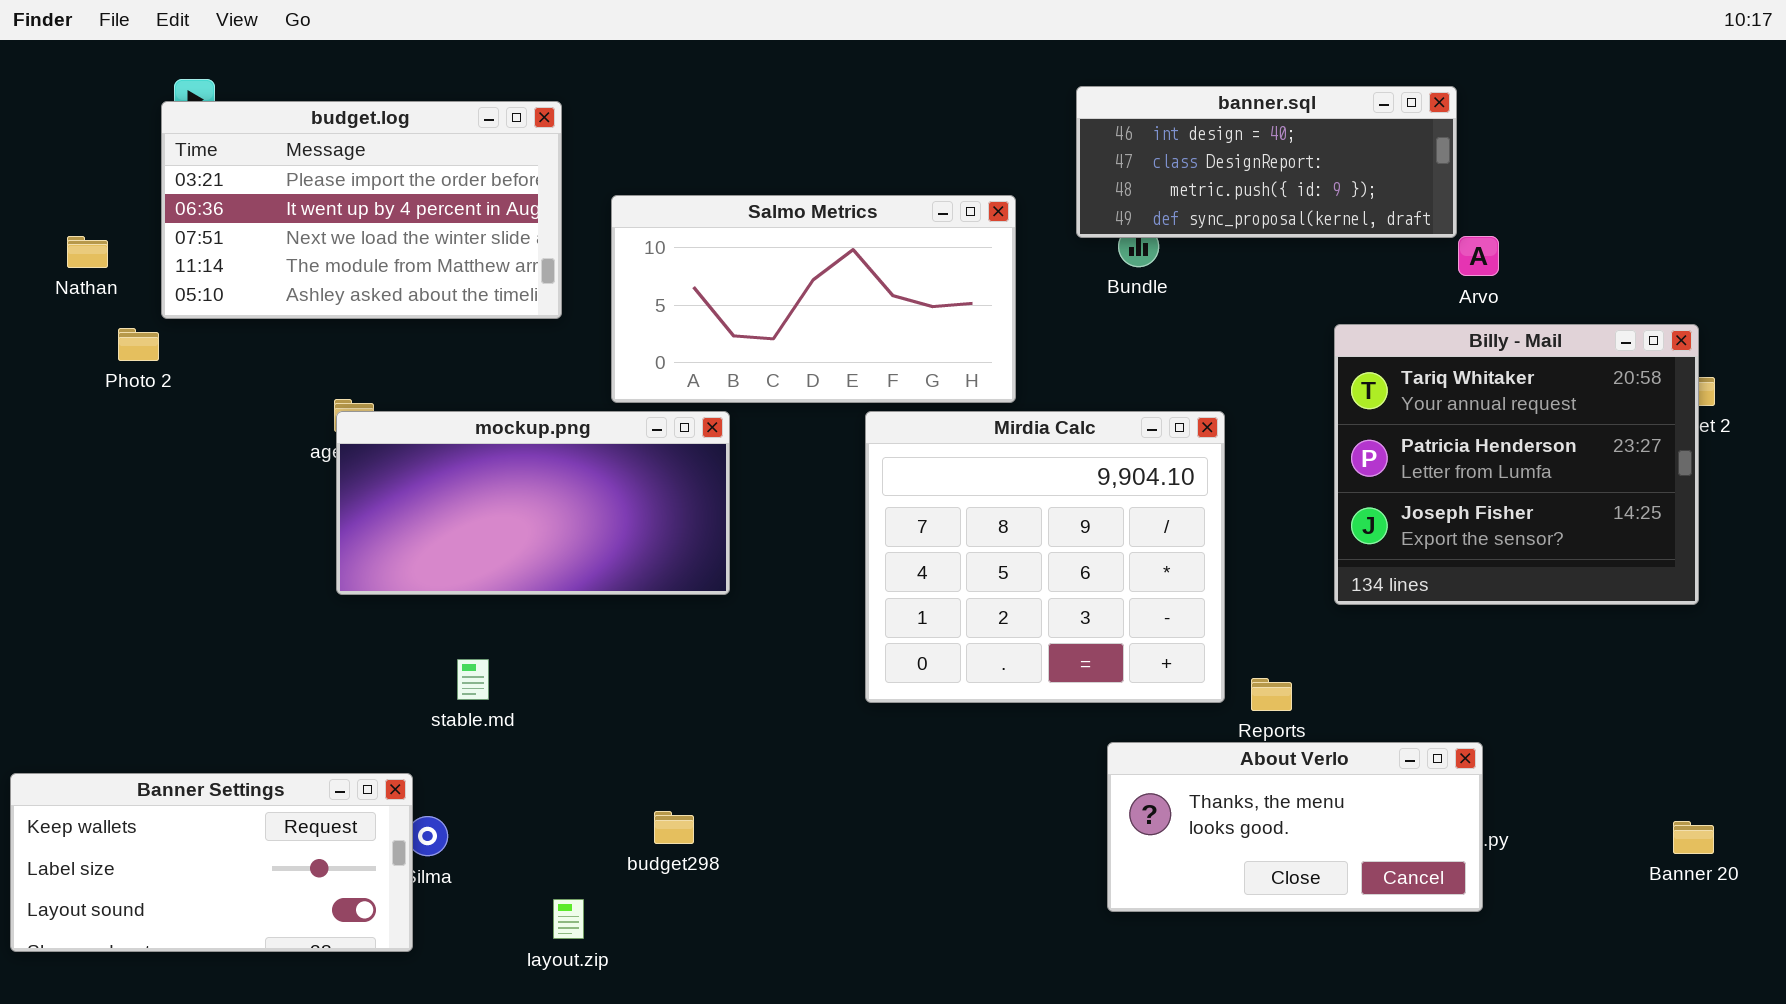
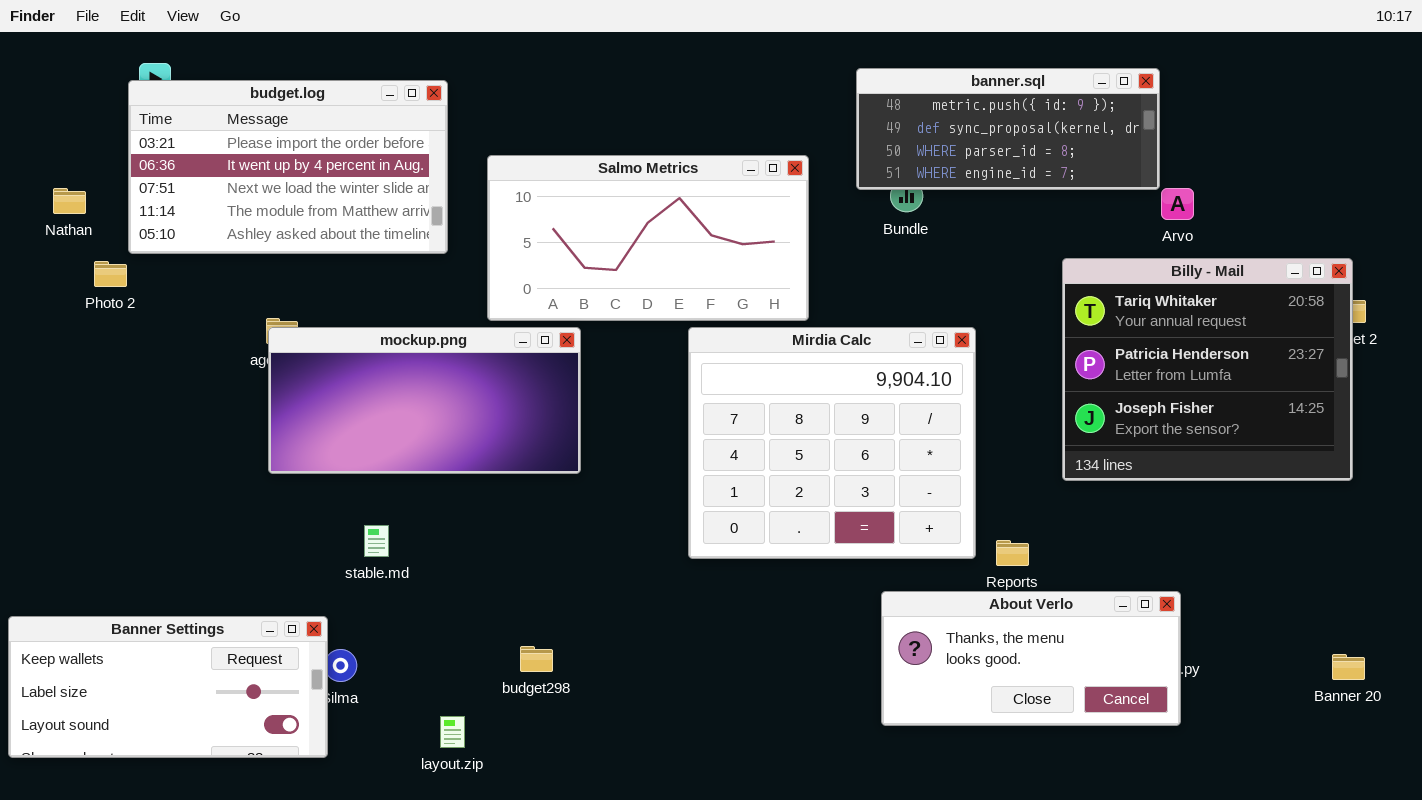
banner.sql: [1076,86,1457,238] -> [856,68,1160,190], scrolled down 2 rows

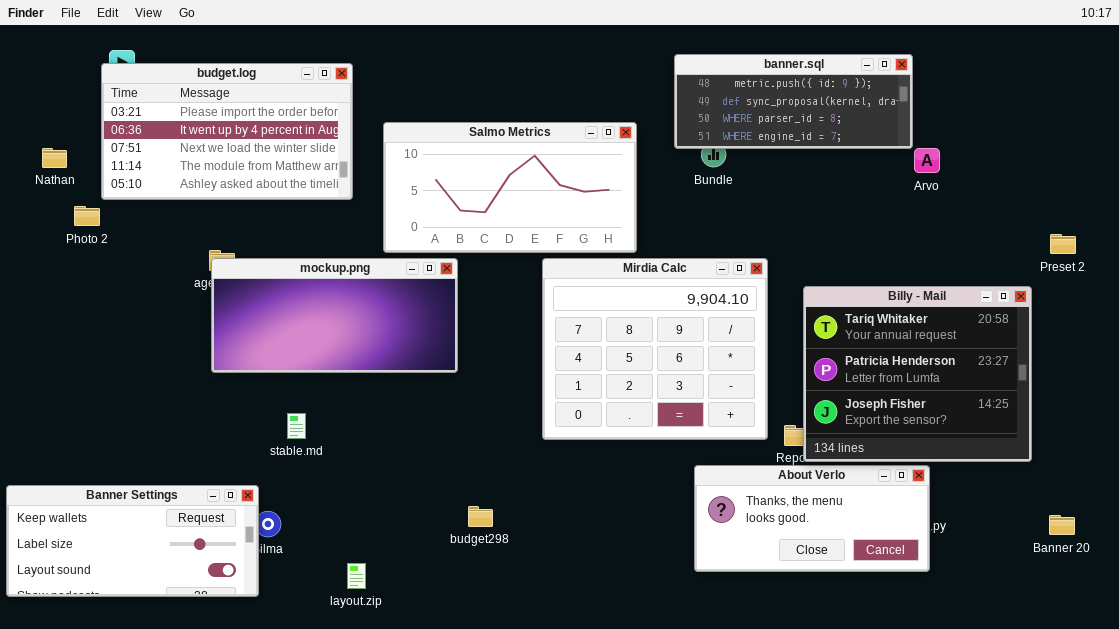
Billy - Mail: [1062,258,1353,481] -> [803,286,1032,462], moved
budget298: [520,646,553,672] -> [468,506,493,527], moved

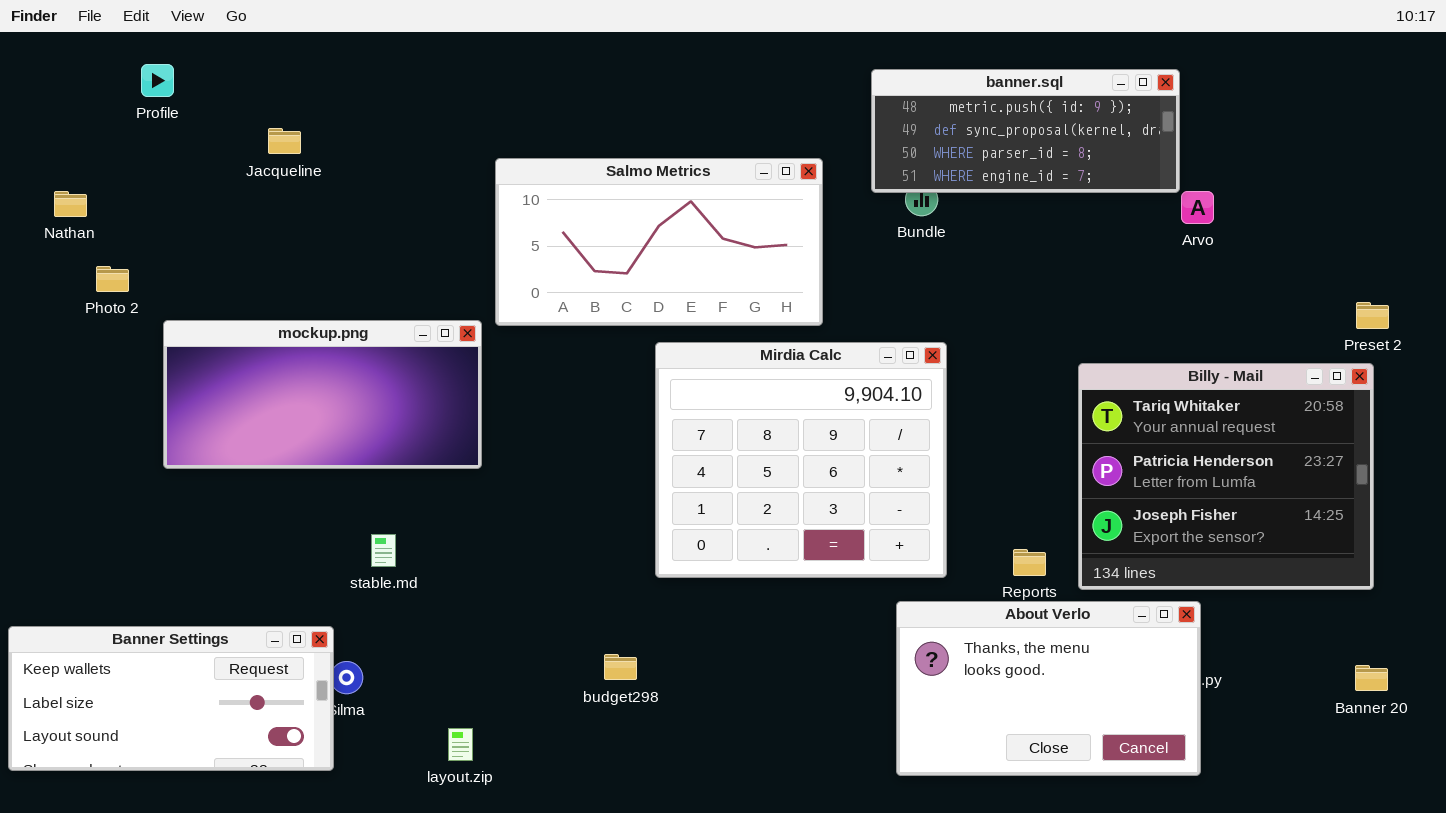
budget.log: [101,63,353,200] -> none, closed
mockup.png: [211,258,458,373] -> [163,320,482,469], moved
Mirdia Calc: [542,258,768,440] -> [655,342,947,578], moved
Billy - Mail: [803,286,1032,462] -> [1078,363,1374,590], moved
About Verlo: [694,465,930,572] -> [896,601,1201,776], resized

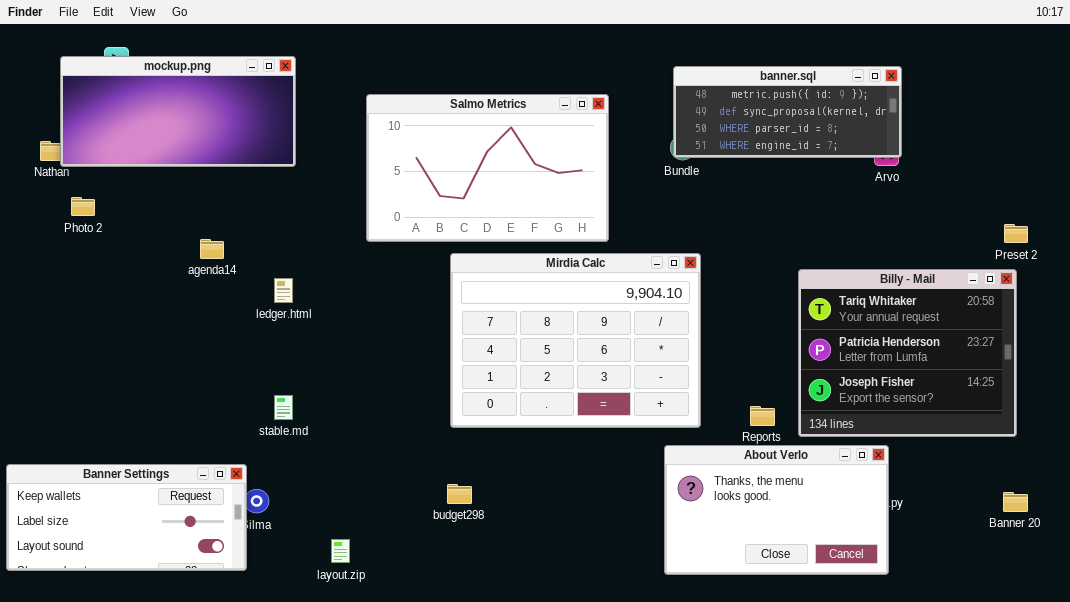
banner.sql: [871,69,1180,193] -> [673,66,902,158], moved
Salmo Metrics: [495,158,823,326] -> [366,94,609,242], resized
mockup.png: [163,320,482,469] -> [60,56,296,167], moved
Mirdia Calc: [655,342,947,578] -> [450,253,701,428], resized

